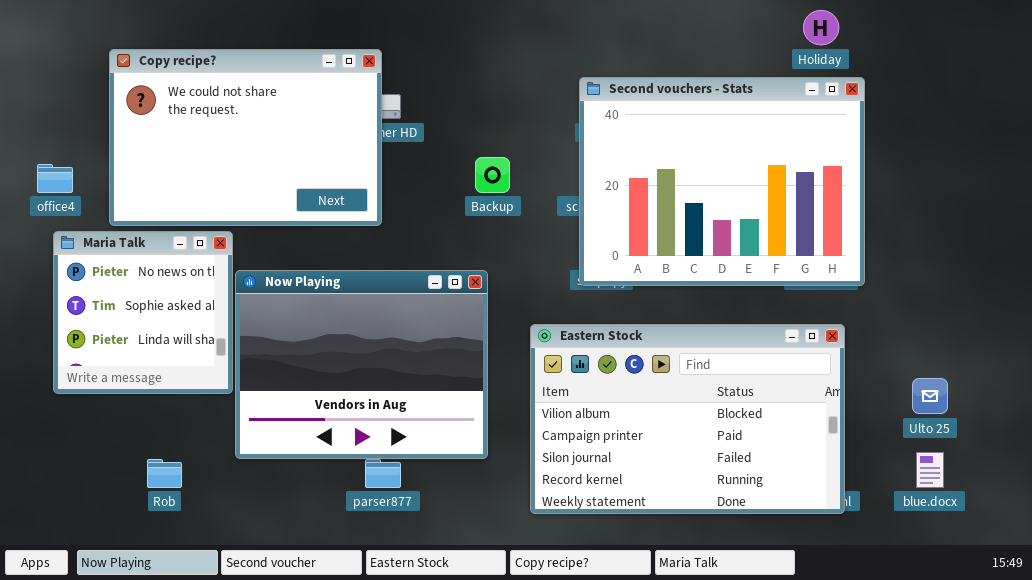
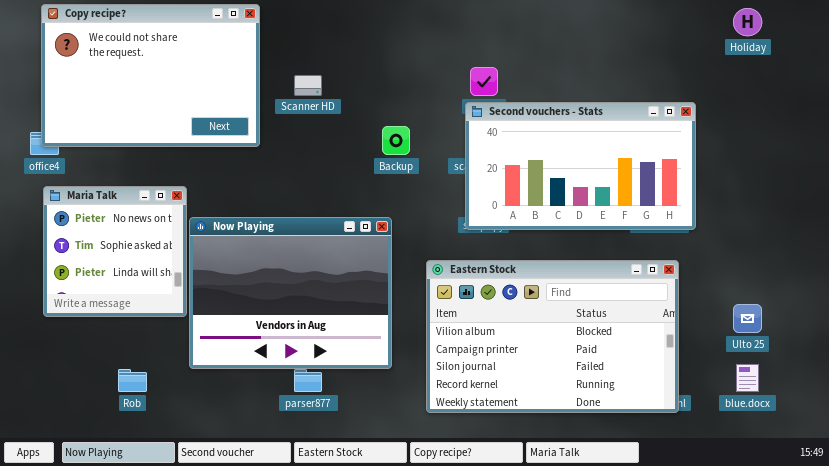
Holiday: [803,10,839,45] -> [733,8,762,36], moved
Copy recipe?: [109,49,382,226] -> [41,4,260,147], moved
Second vouchers - Stats: [579,77,865,286] -> [465,102,696,230], resized

